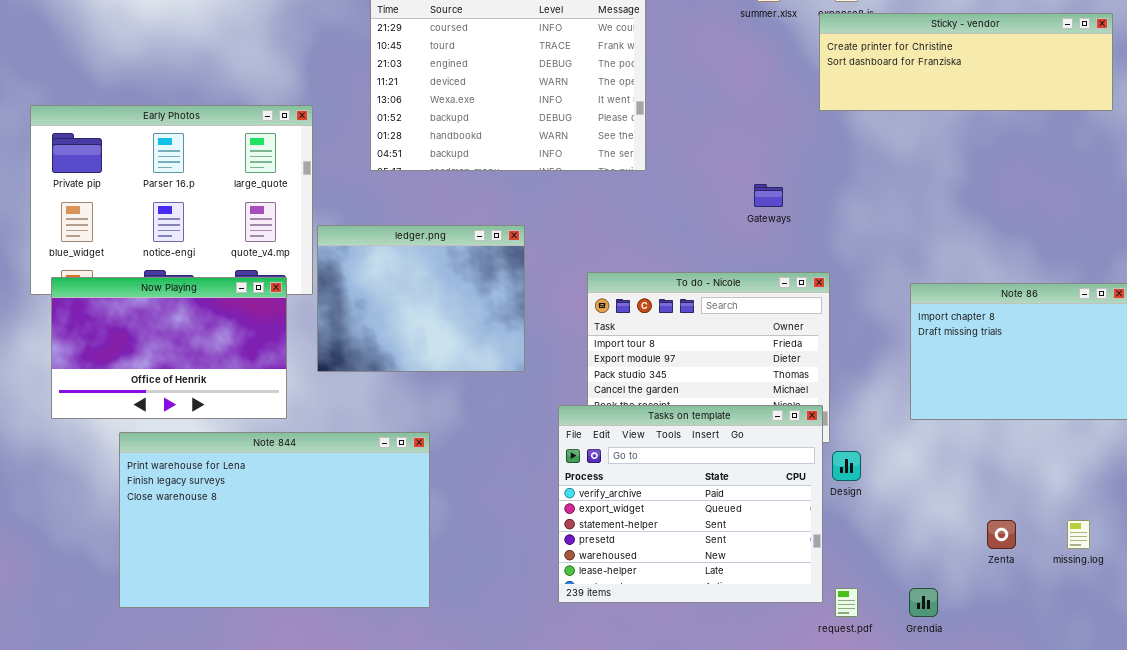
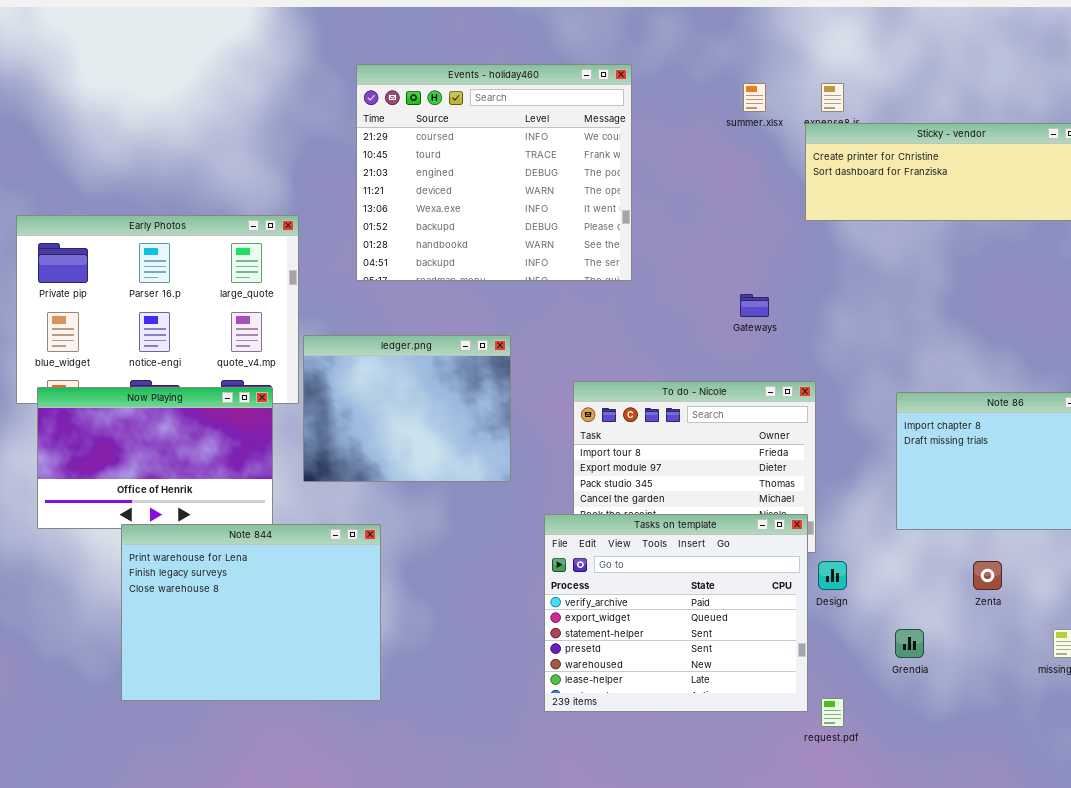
Note 844: [119,432,430,608] -> [121,524,381,701], moved, resized
Zenta: [987,520,1016,549] -> [973,561,1002,590], moved
Grendia: [909,588,938,617] -> [895,629,924,658], moved

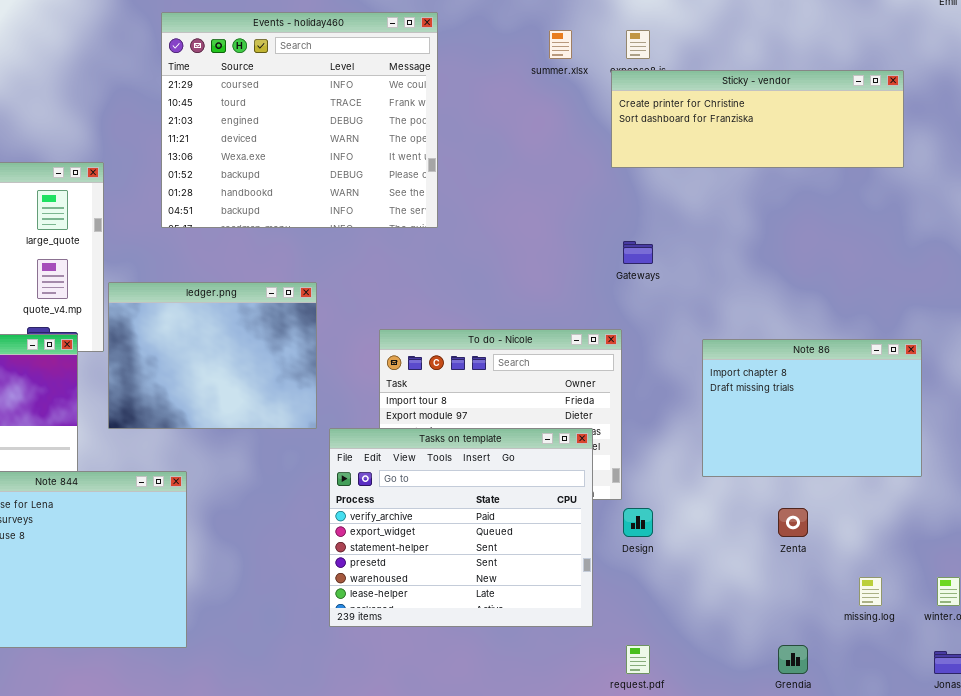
Gateways: [740,294,769,317] -> [623,241,653,264], moved
Tasks on template: [544,514,808,712] -> [329,428,593,627], moved
Grendia: [895,629,924,658] -> [778,645,808,674], moved

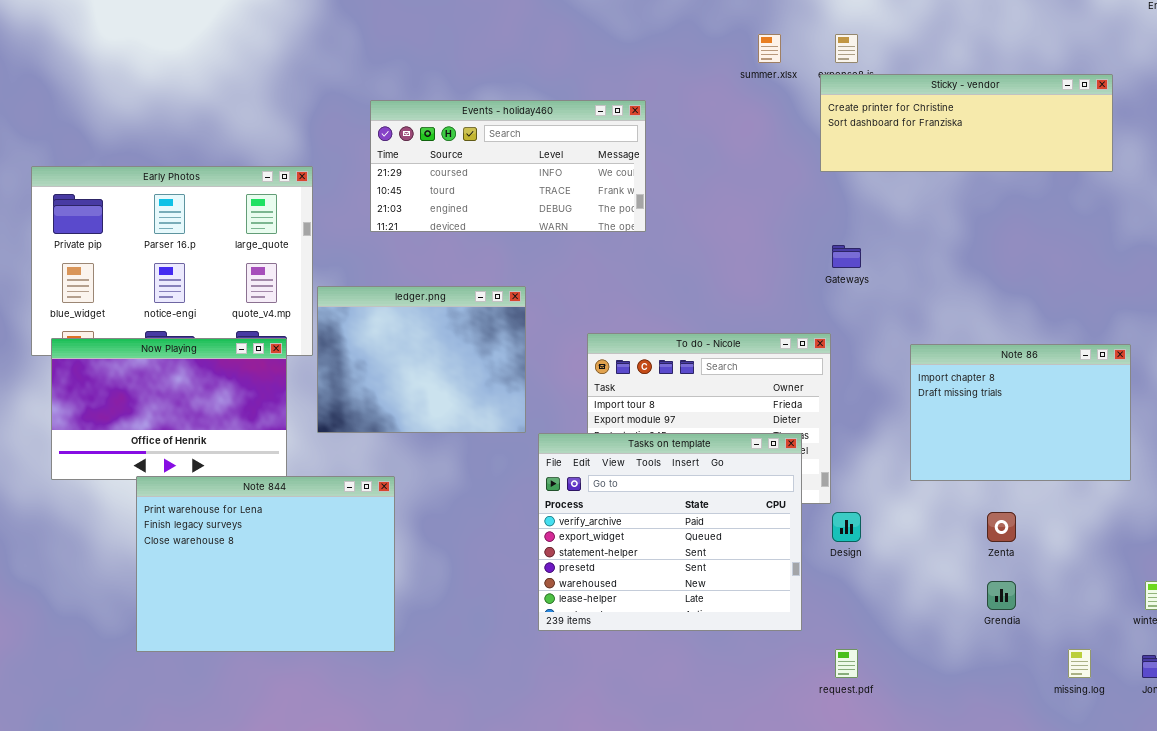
Events - holiday460: [161,12,438,228] -> [370,100,646,232], resized
missing.log: [859,577,882,606] -> [1068,649,1091,678], moved
Grendia: [778,645,808,674] -> [987,581,1016,610], moved

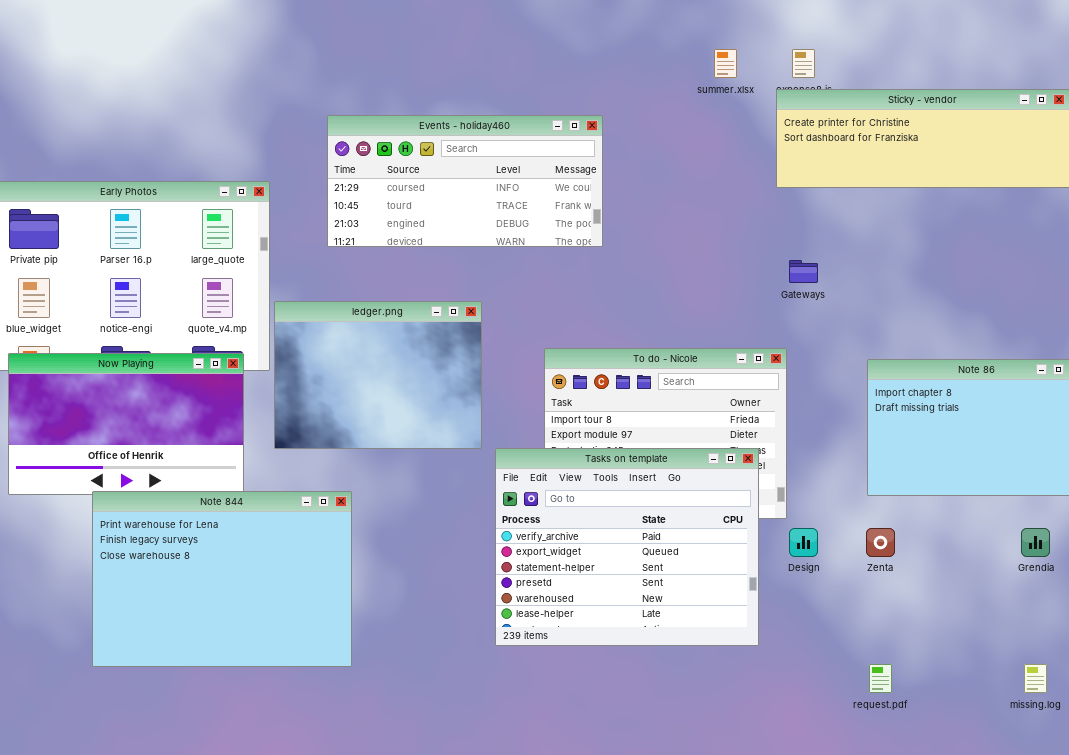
Zenta: [987,512,1016,542] -> [866,528,895,557], moved
Grendia: [987,581,1016,610] -> [1021,528,1050,557], moved
request.pdf: [835,649,858,678] -> [869,664,892,693], moved

